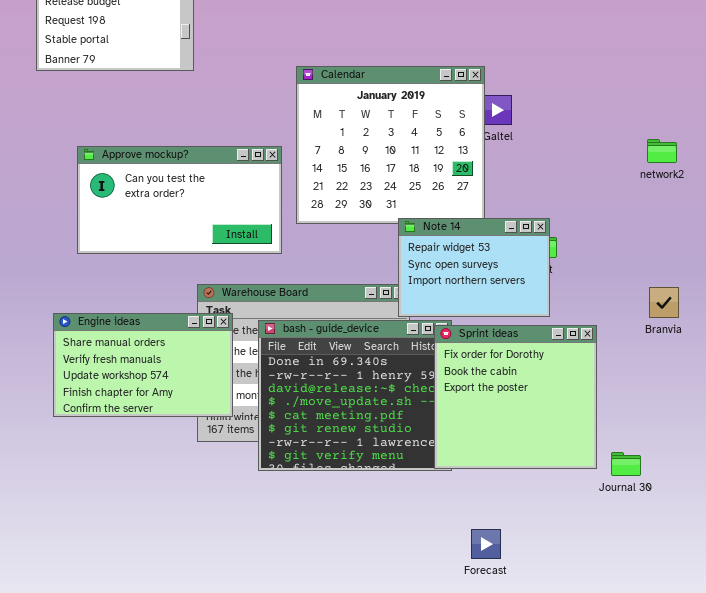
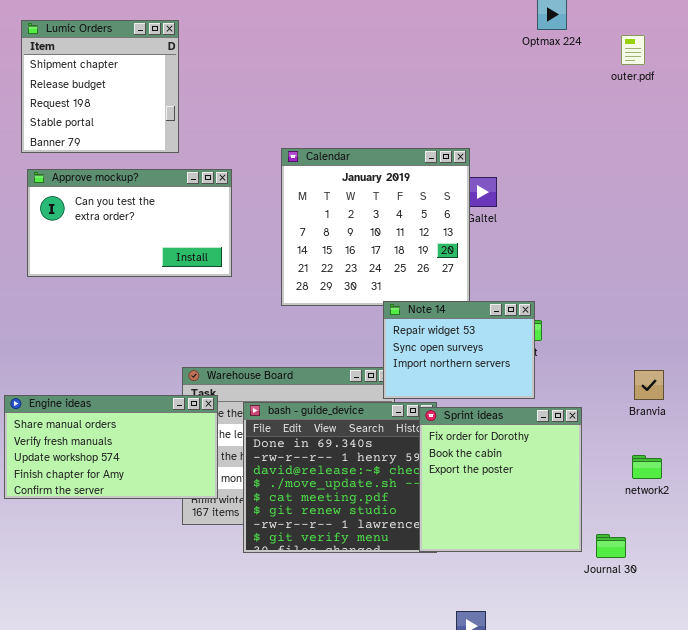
network2: [647,139,677,163] -> [632,455,662,479], moved
Approve mockup?: [77,146,282,254] -> [27,169,232,277], moved
Engine ideas: [53,313,233,417] -> [4,395,218,499], resized

